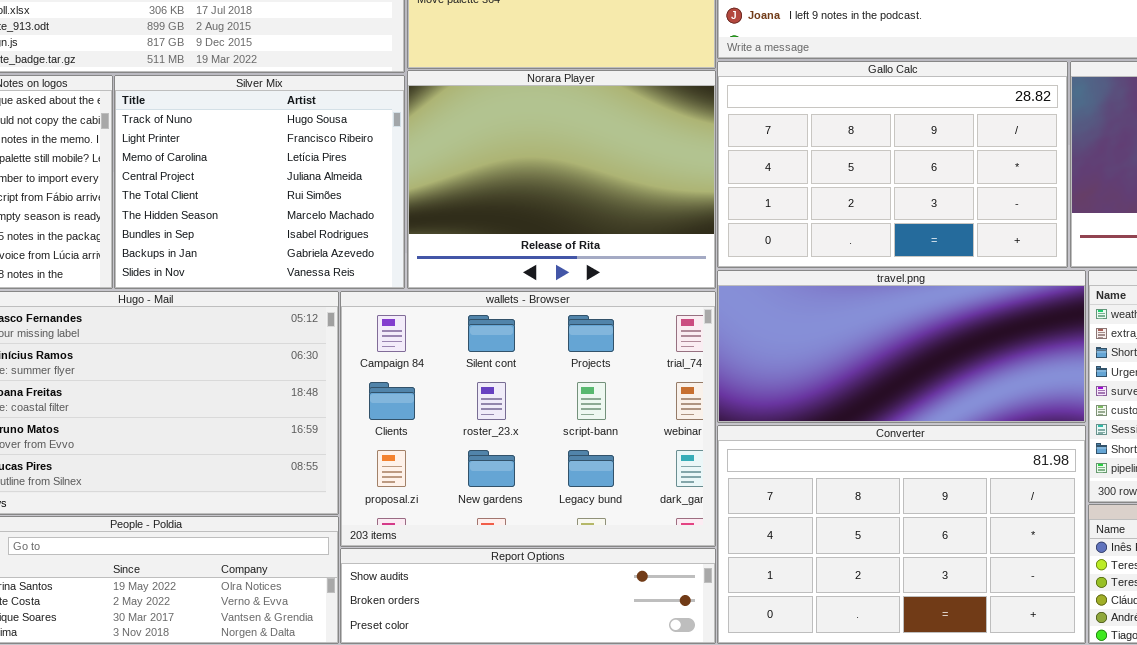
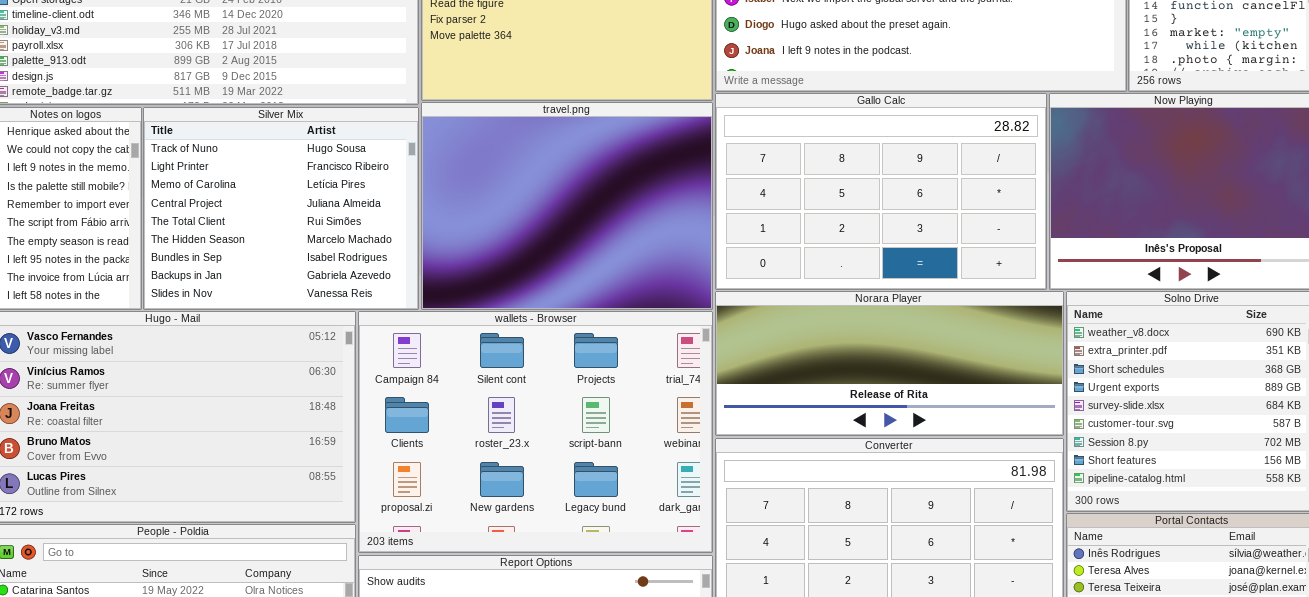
Norara Player: [407,70,716,289] -> [715,291,1064,436], moved, resized
travel.png: [717,270,1086,423] -> [421,102,713,310], moved, resized

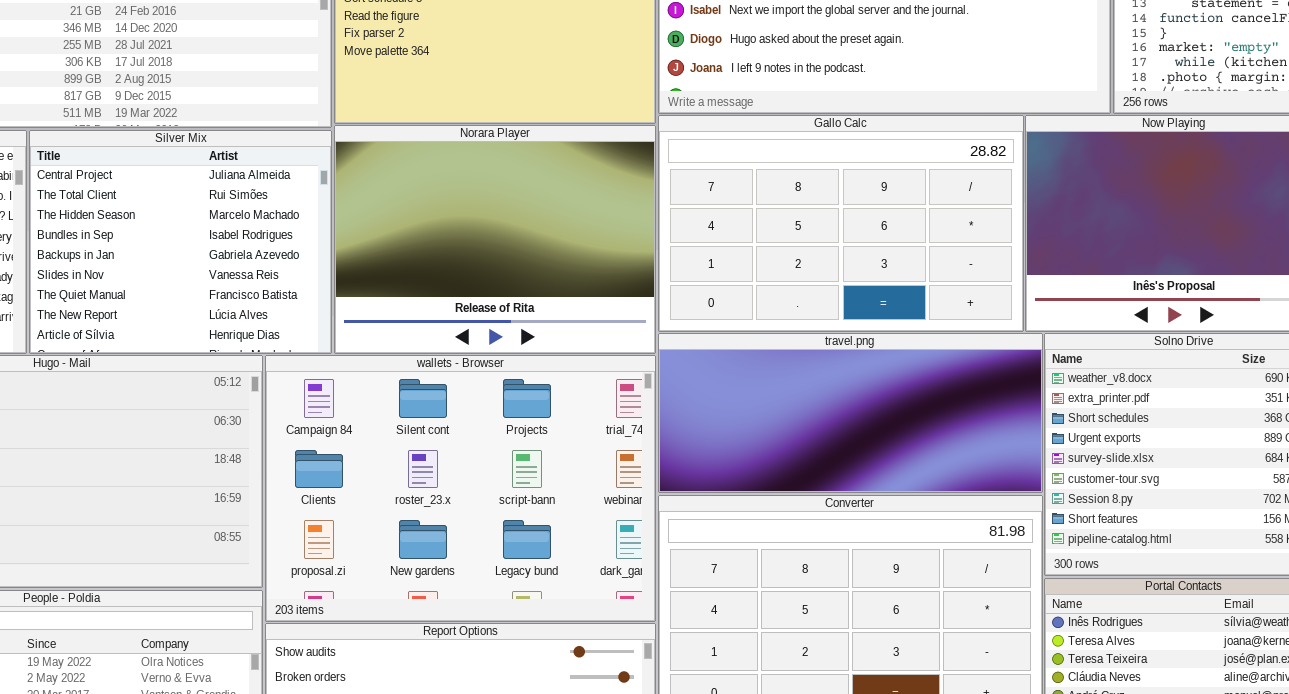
travel.png: [421,102,713,310] -> [658,333,1043,493], moved, resized
Silver Mix: [143,107,419,310] -> [29,130,332,354], scrolled down 3 rows
Norara Player: [715,291,1064,436] -> [334,125,656,354], moved, resized

